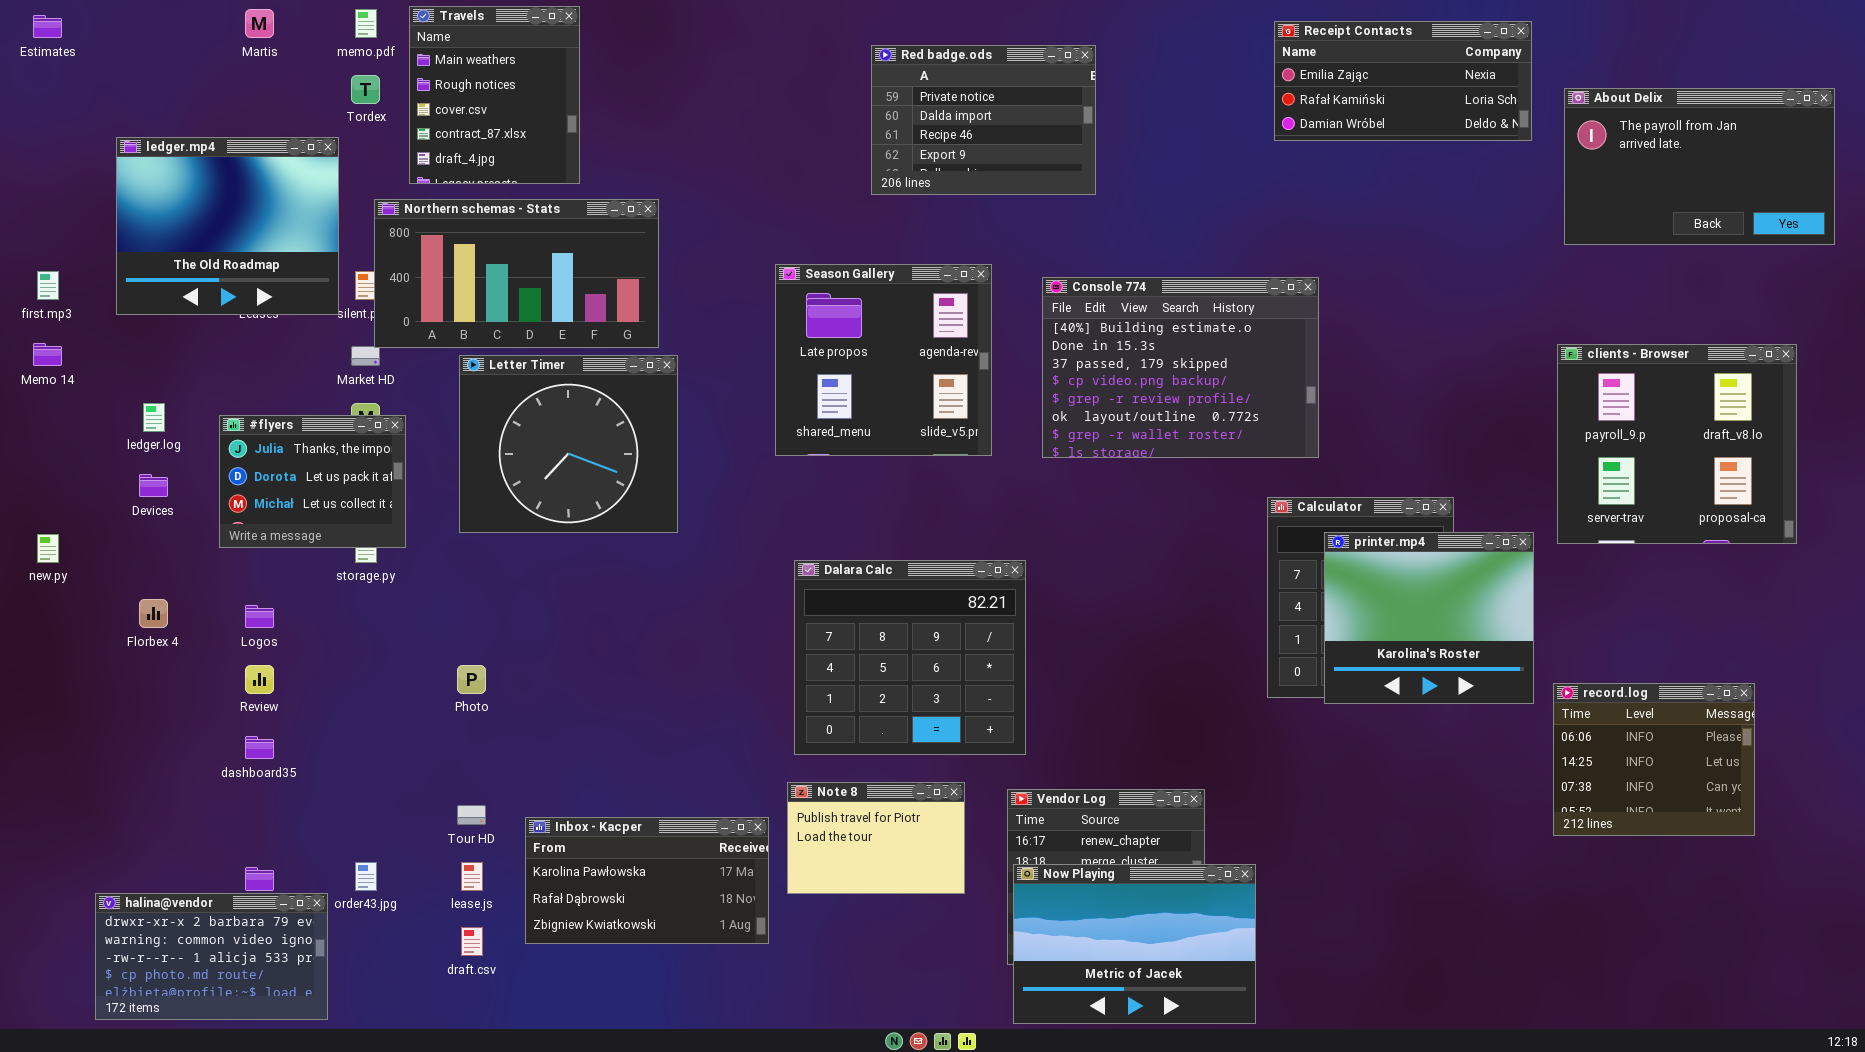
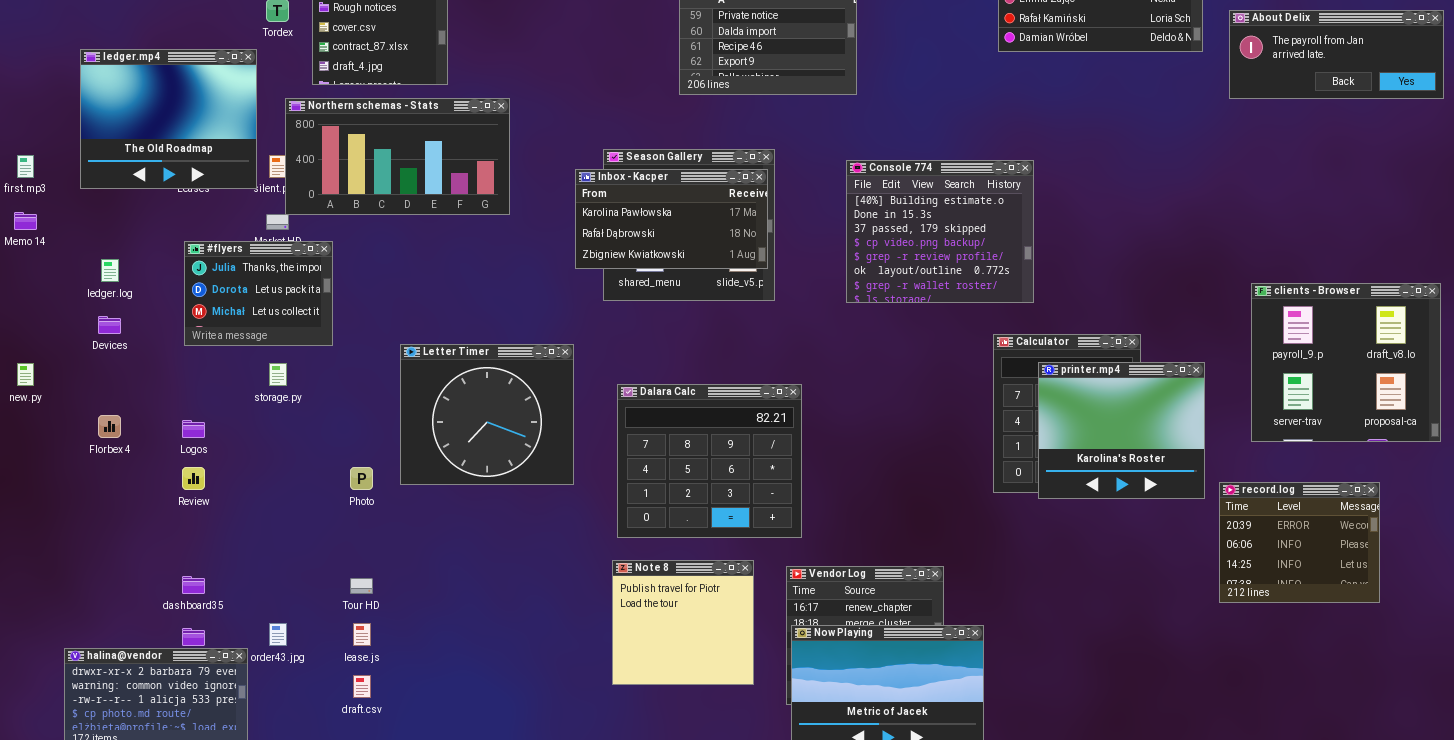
About Delix: [1564,88,1835,245] -> [1229,10,1444,99], resized
Console 774: [1042,277,1319,458] -> [846,160,1034,303], resized
clients - Browser: [1557,344,1797,544] -> [1251,283,1441,442], moved
Letter Timer: [459,355,678,533] -> [400,344,574,485], moved
#flyers: [219,415,406,548] -> [184,241,333,346], moved
record.log: [1553,683,1755,836] -> [1219,482,1380,603], scrolled up 1 row
dashboard35: [245,736,274,759] -> [182,576,205,594], moved
Note 8: [787,782,965,894] -> [612,560,754,685], resized
Inbox - Kacper: [525,817,769,944] -> [575,169,768,269], moved

